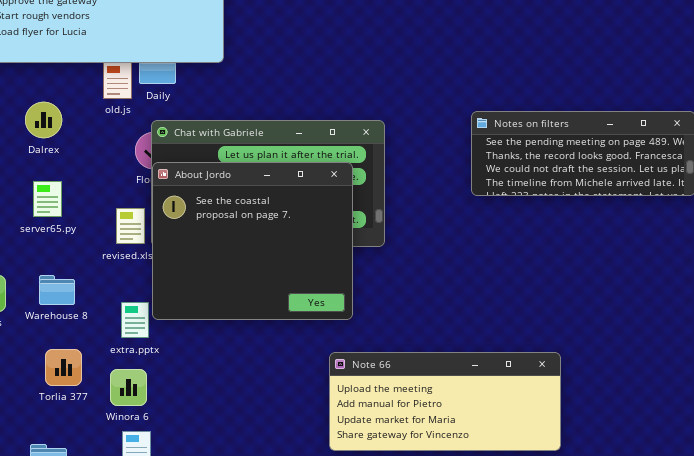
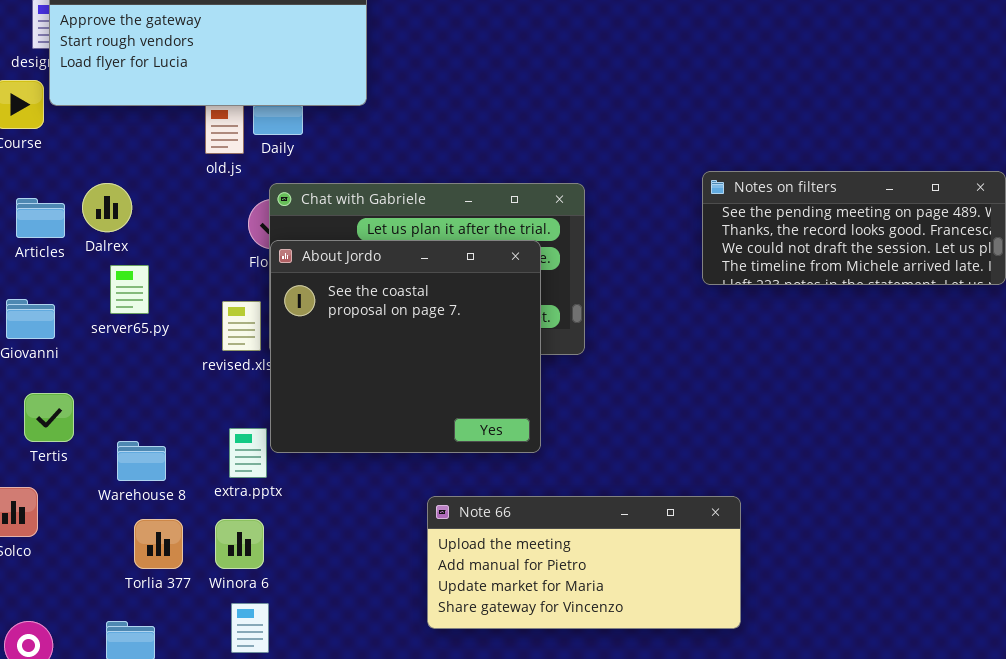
Dalrex: [25,102,62,138] -> [82,183,132,232], moved
Warehouse 8: [39,275,75,305] -> [117,441,166,481], moved
Torlia 377: [45,349,82,386] -> [134,519,183,569], moved
Note 66: [329,352,561,451] -> [427,496,741,629], moved

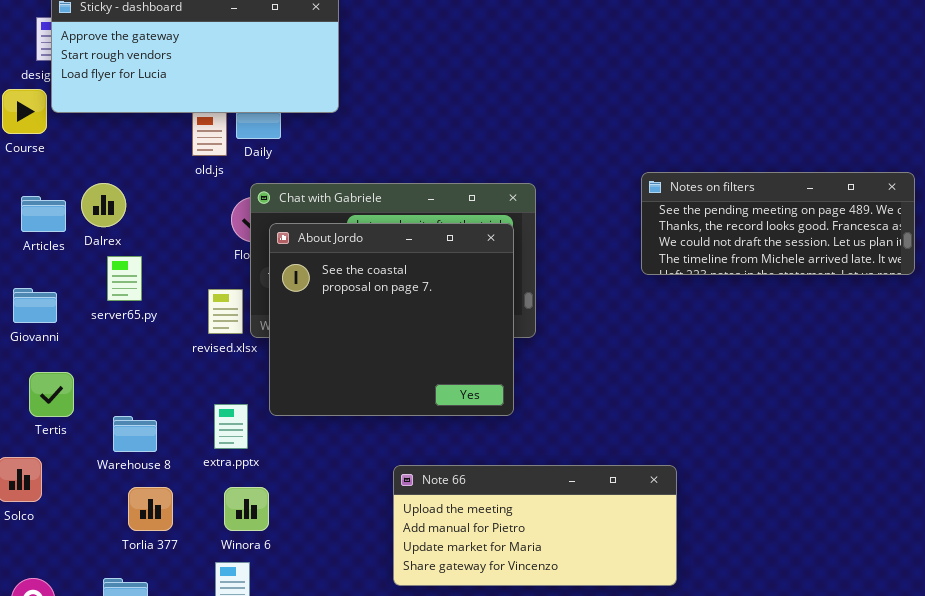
About Jordo: [270,240,541,453] -> [269,223,514,416], moved
Winora 6: [215,519,264,569] -> [224,487,269,531], moved

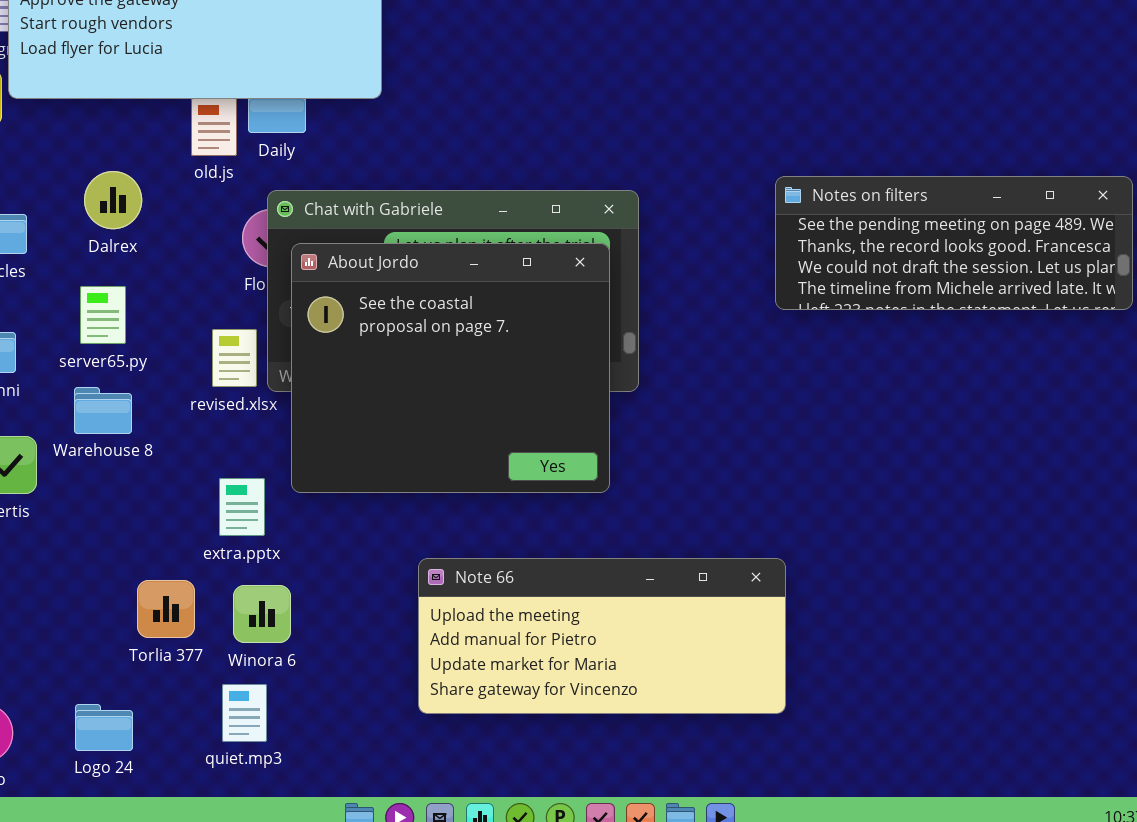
Dalrex: [81,183,126,227] -> [84,171,142,229], moved
Warehouse 8: [113,416,157,452] -> [74,387,132,434], moved
Note 66: [393,465,677,586] -> [418,558,786,714], moved
Torlia 377: [128,487,173,531] -> [137,580,195,638], moved

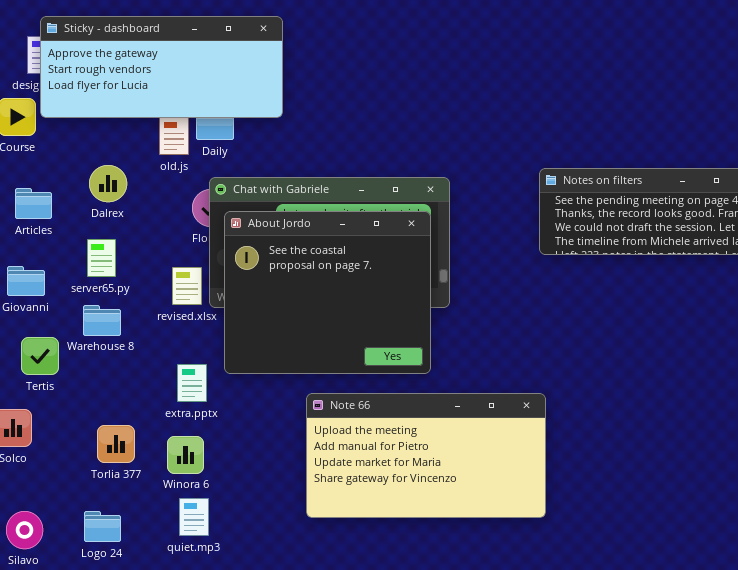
Note 66: [418,558,786,714] -> [306,393,546,518], resized
Torlia 377: [137,580,195,638] -> [97,425,135,463], moved
Winora 6: [233,585,291,643] -> [167,436,204,474], moved

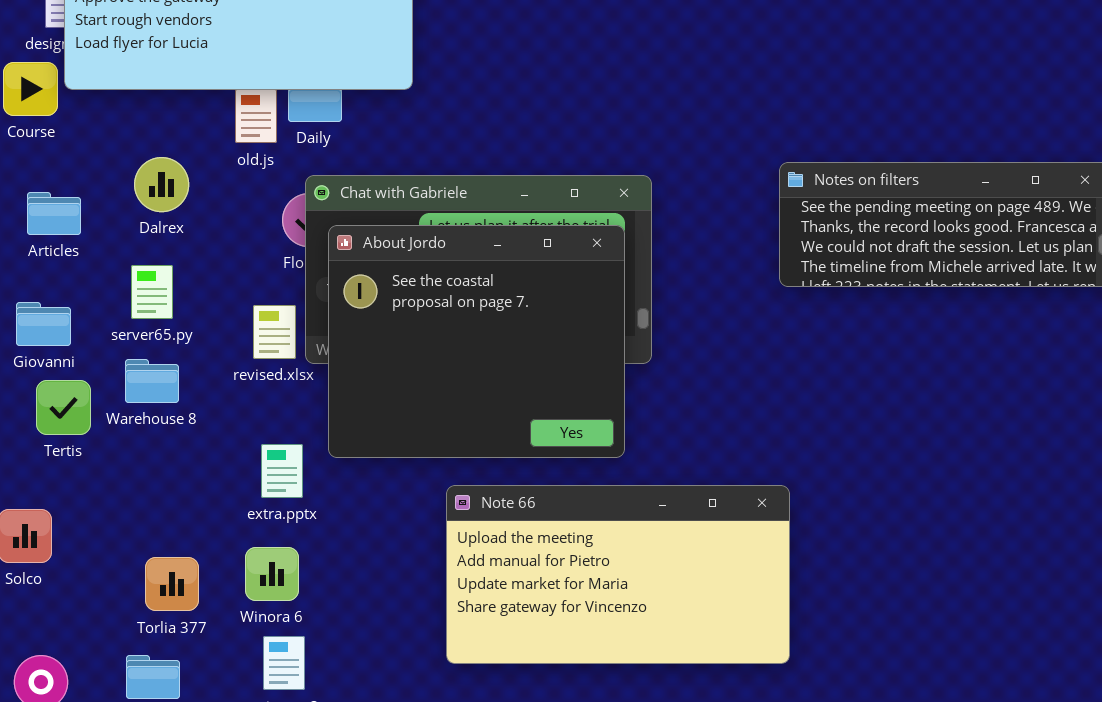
Tertis: [21,337,59,375] -> [36,380,91,435], moved
Torlia 377: [97,425,135,463] -> [145,557,199,611], moved

